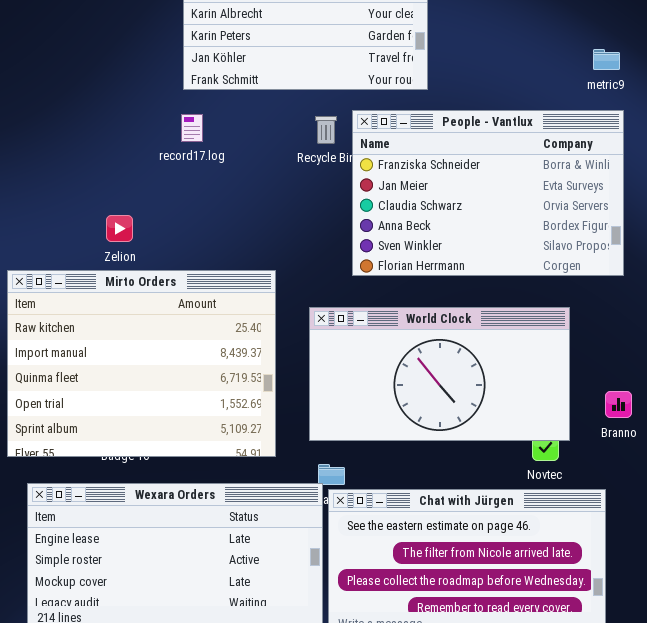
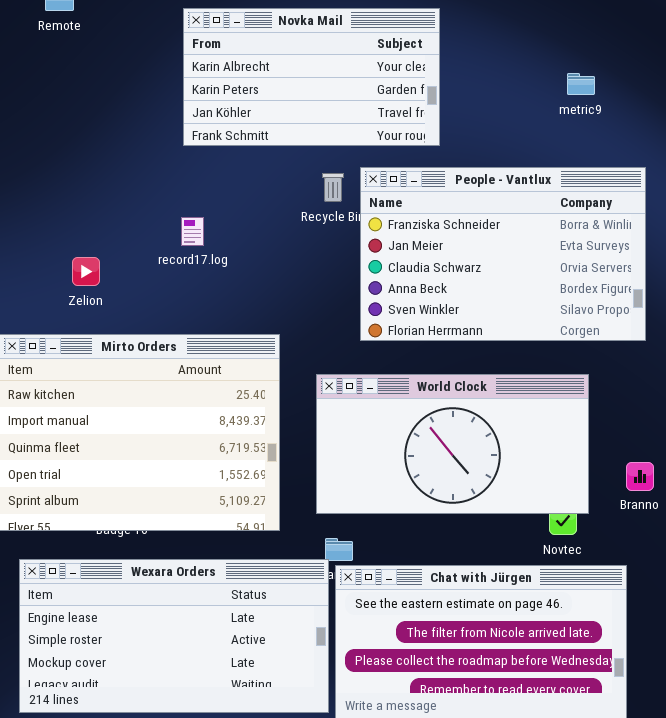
metric9: [593,49,620,70] -> [567,73,595,95], moved
record17.log: [181,114,203,142] -> [181,217,204,246], moved
Zelion: [106,215,133,242] -> [72,257,100,286], moved

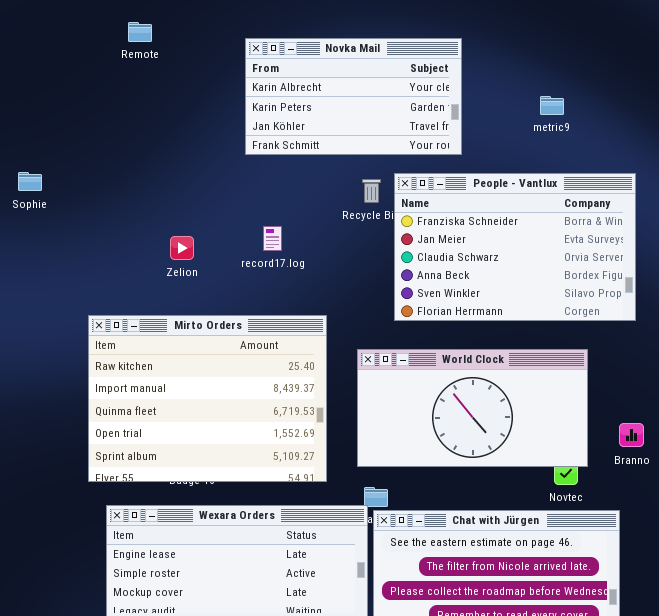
metric9: [567,73,595,95] -> [540,96,564,115], moved
record17.log: [181,217,204,246] -> [263,226,282,251], moved
Zelion: [72,257,100,286] -> [170,236,194,260], moved

